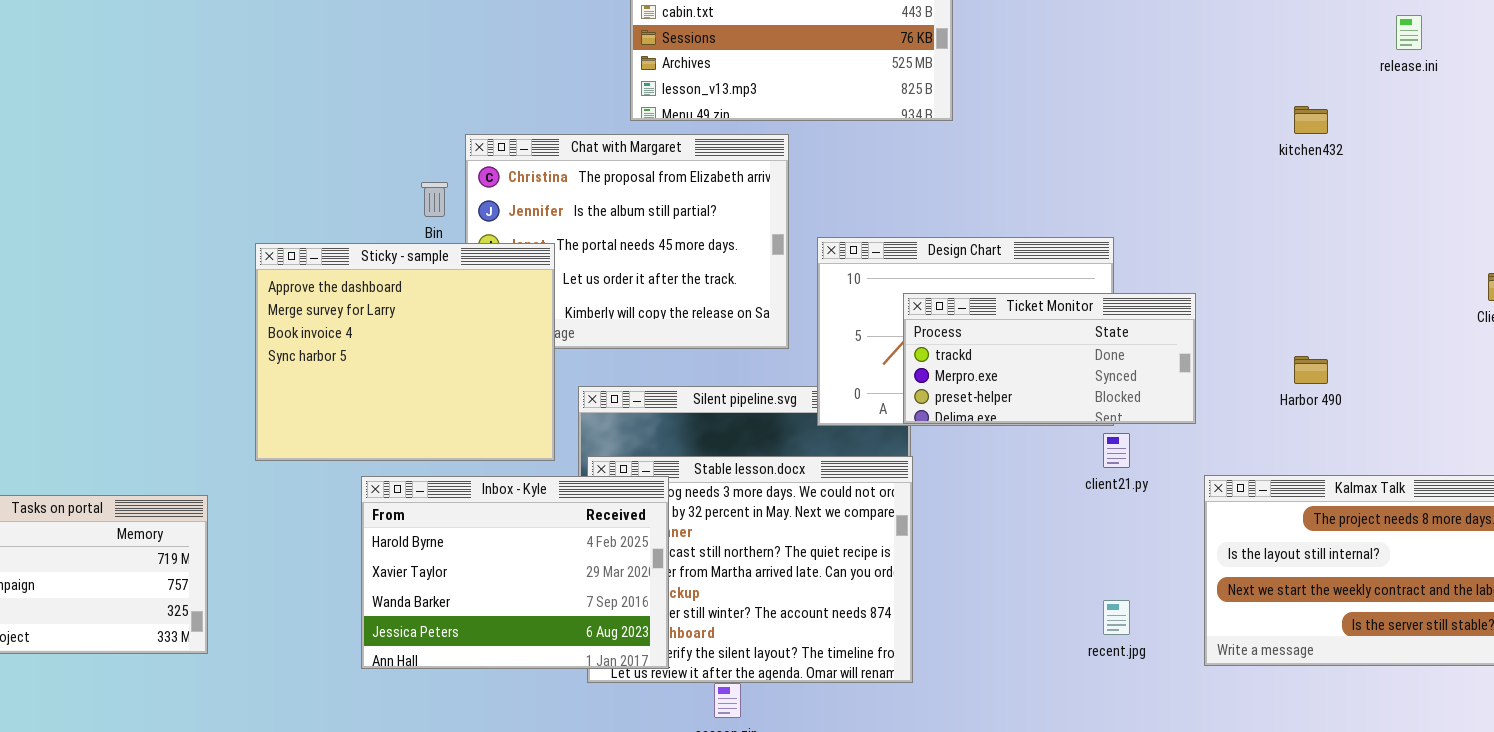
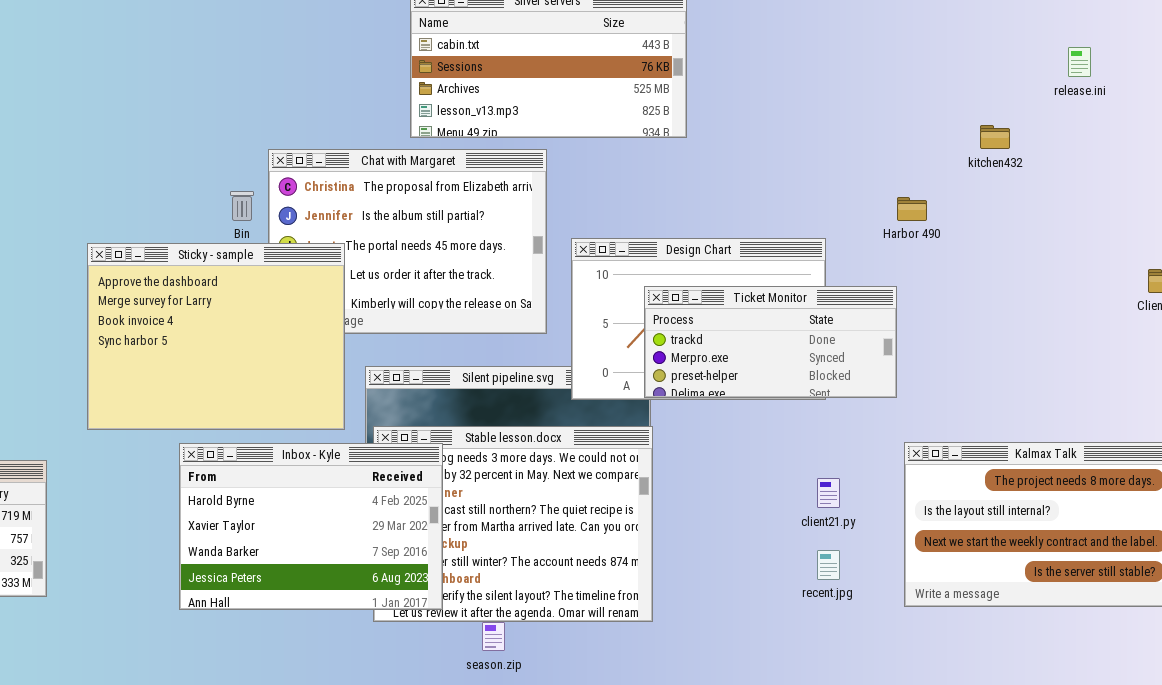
Harbor 490: [1294,356,1328,384] -> [897,197,927,221], moved
client21.py: [1103,433,1130,468] -> [817,478,840,508], moved

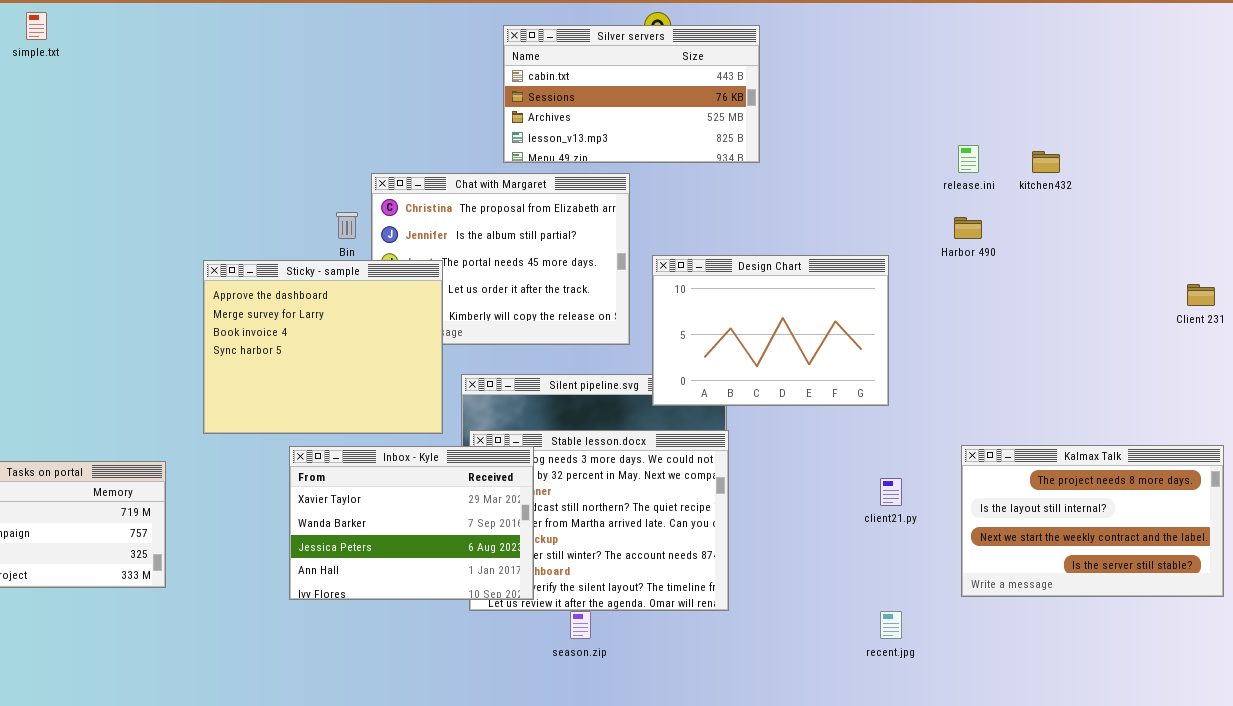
release.ini: [1068,47,1091,77] -> [958,145,979,173], moved
Ticket Monitor: [644,286,897,398] -> none, closed
Inbox - Kyle: [179,443,443,610] -> [289,446,534,600], scrolled down 1 row
recent.jpg: [817,550,840,580] -> [880,611,902,639], moved

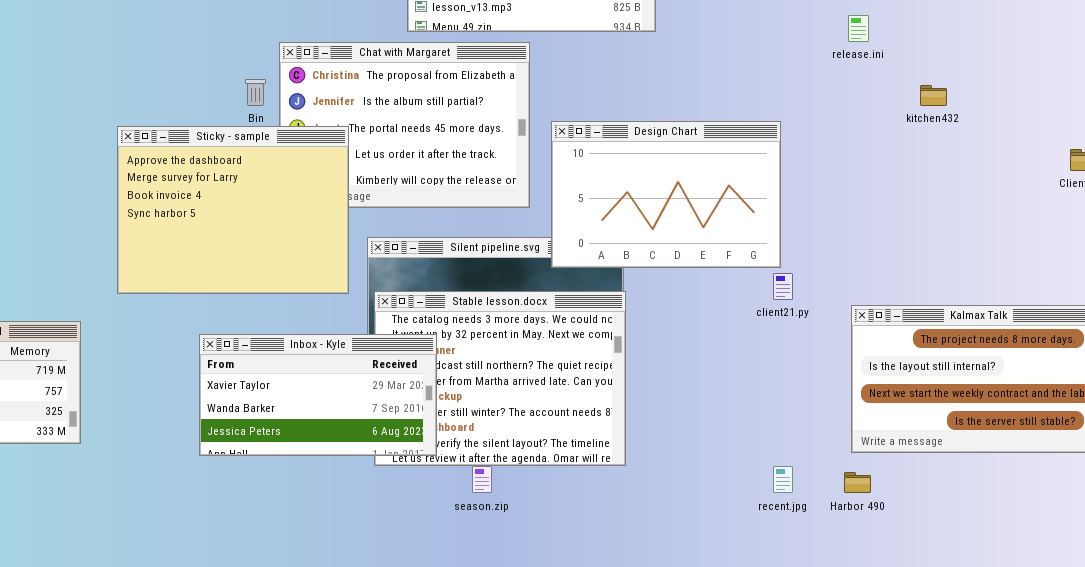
kitchen432: [1032,151,1060,173] -> [920,85,947,106], moved
Harbor 490: [954,217,982,239] -> [844,472,871,493], moved
Inbox - Kyle: [289,446,534,600] -> [199,334,437,456], resized
client21.py: [880,478,902,506] -> [773,273,793,300], moved

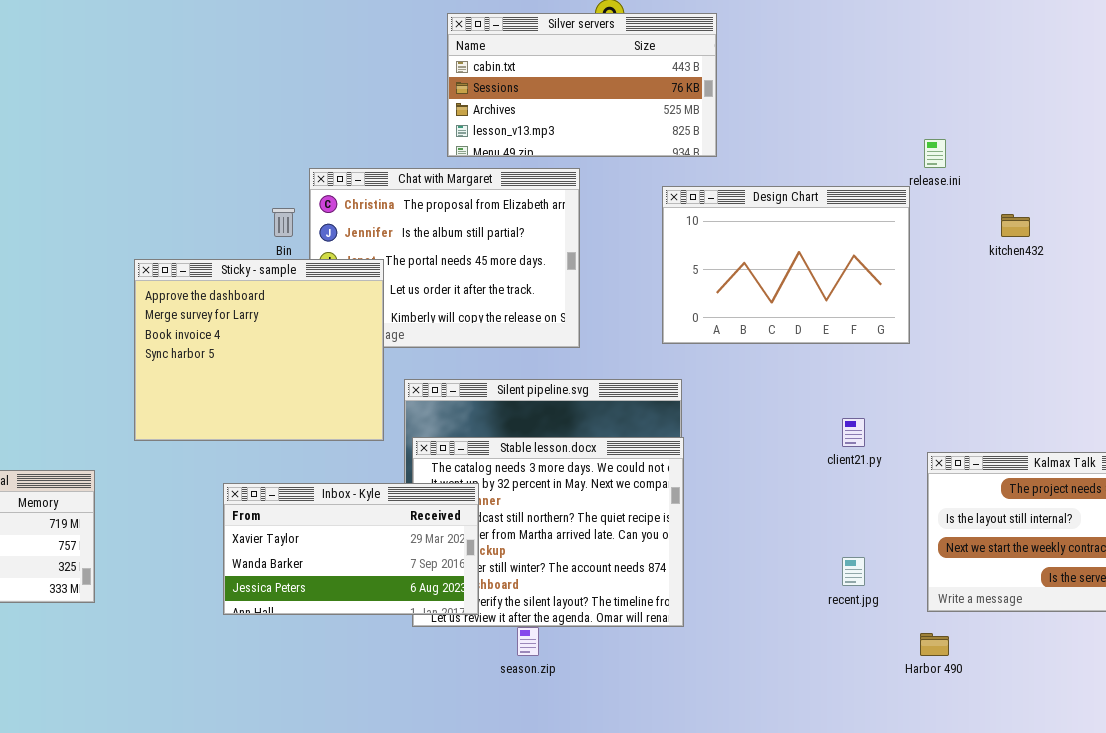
Design Chart: [551,121,781,268] -> [662,186,910,344], moved
recent.jpg: [773,466,793,493] -> [842,557,865,586], moved

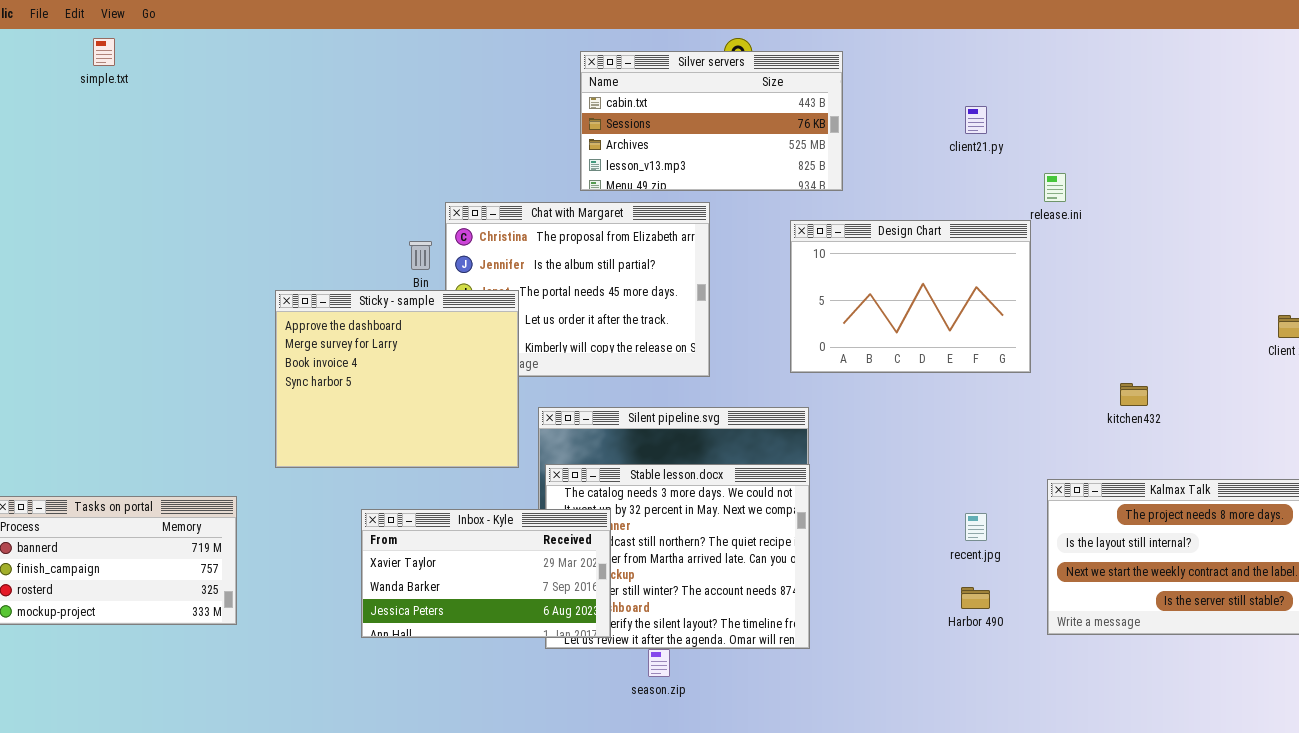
kitchen432: [1001,214,1030,237] -> [1120,383,1148,406], moved
client21.py: [842,418,865,447] -> [965,106,987,134], moved
recent.jpg: [842,557,865,586] -> [965,513,987,541], moved
Harbor 490: [920,633,949,656] -> [961,587,990,609], moved

